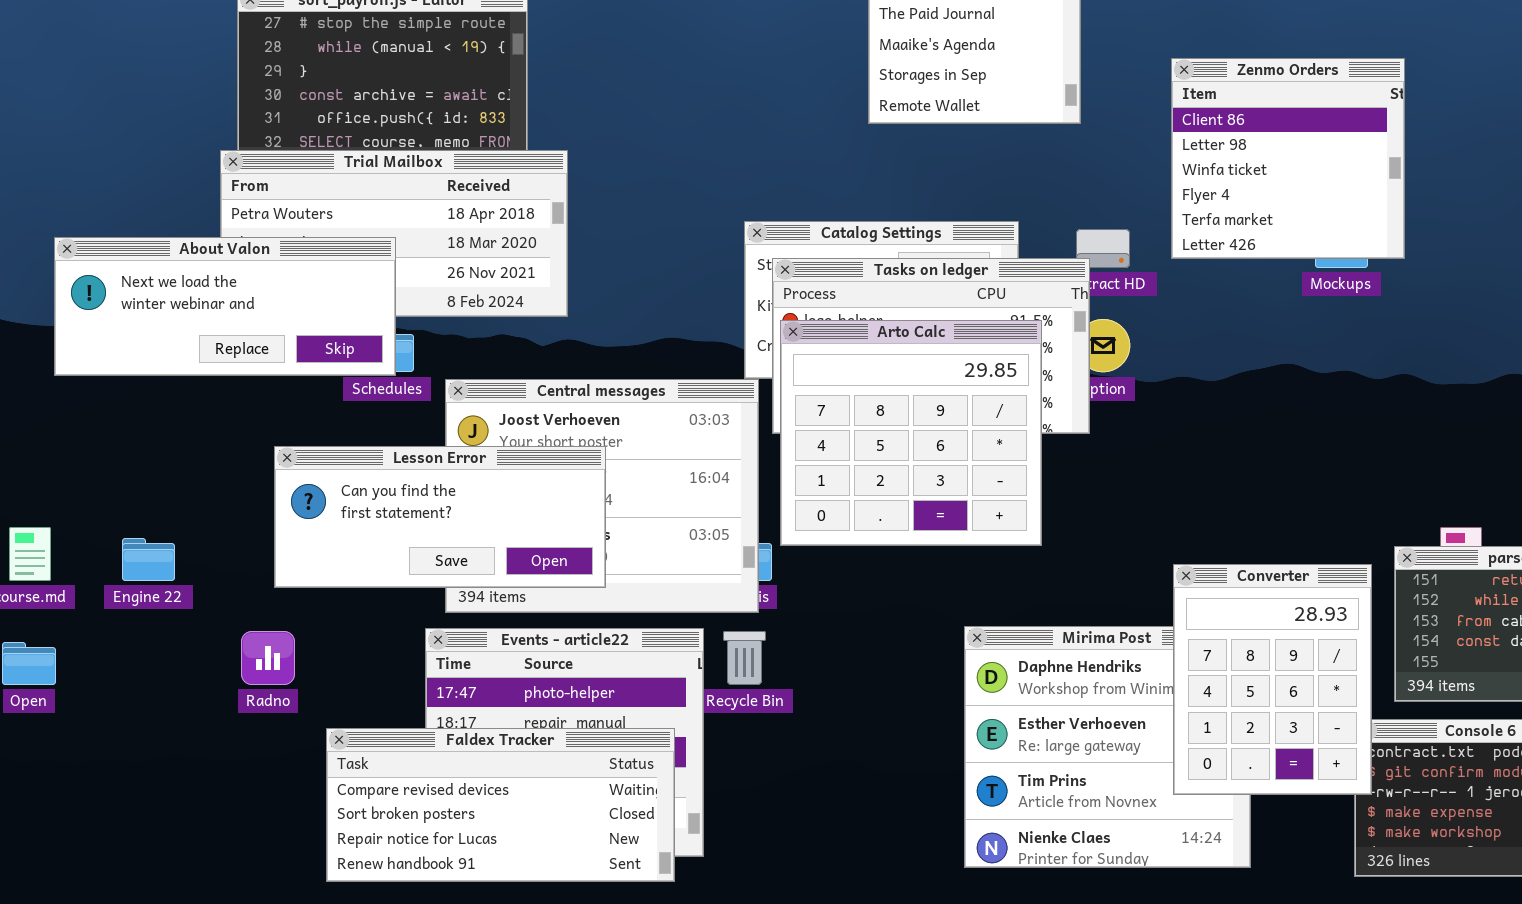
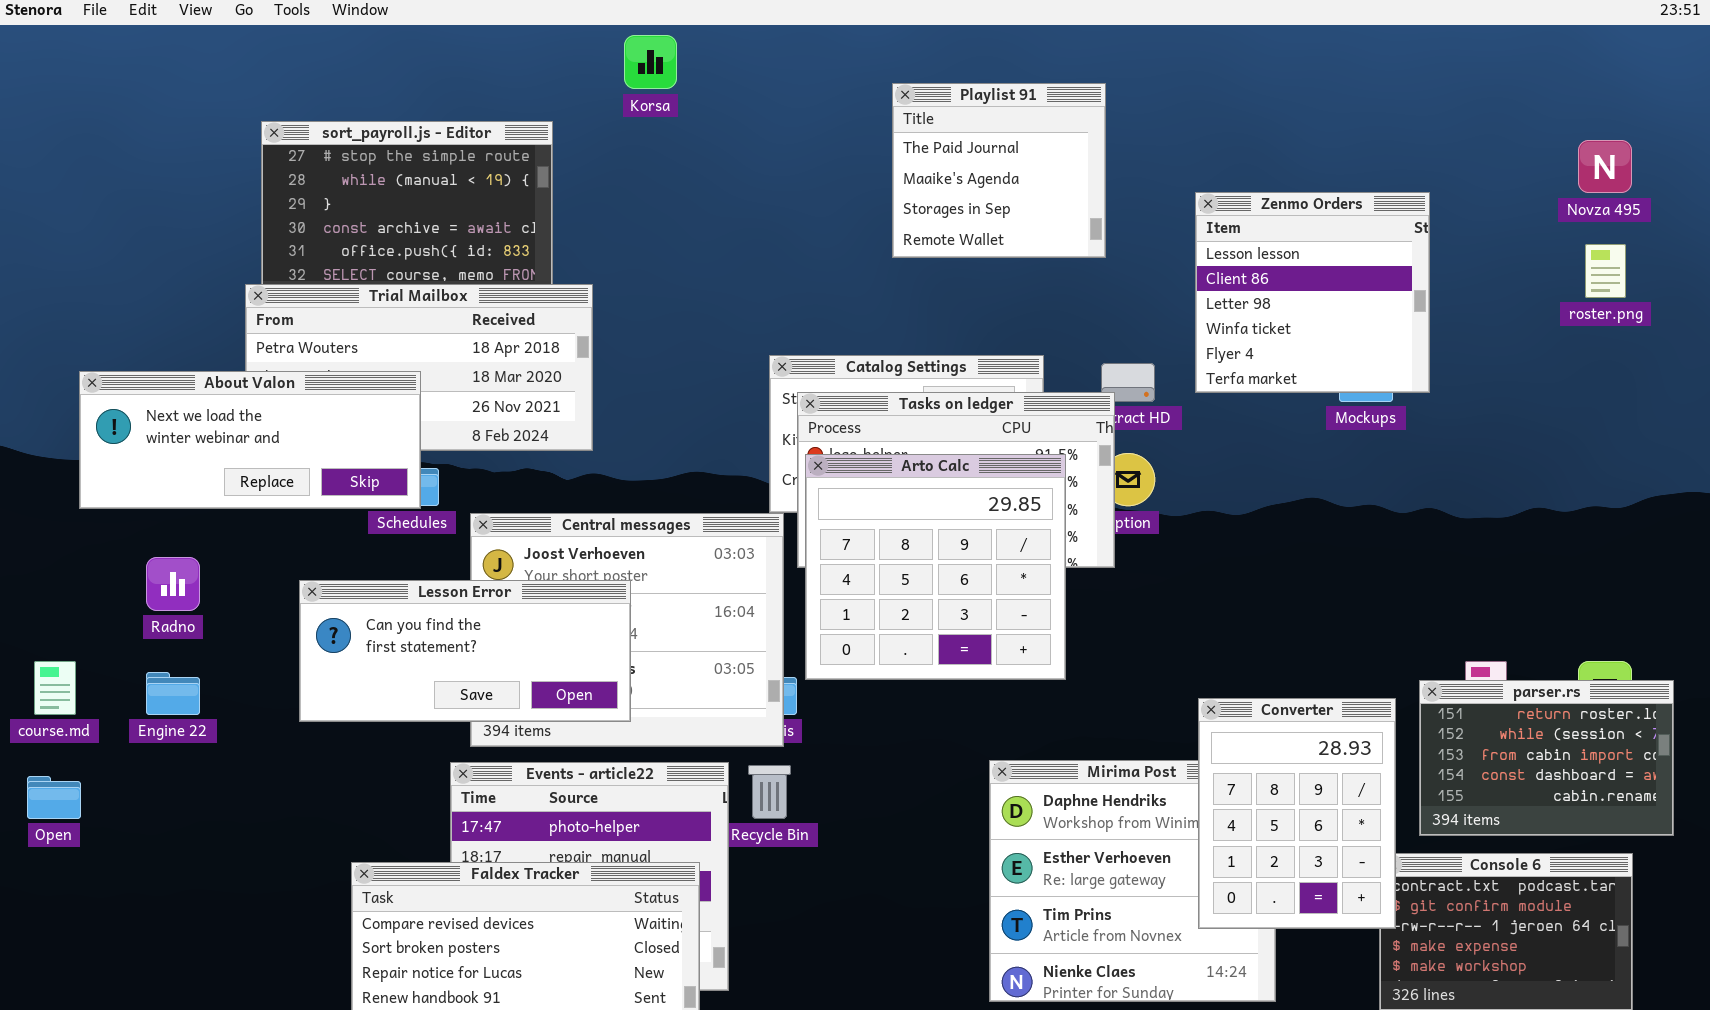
Zenmo Orders: [1171,58,1405,259] -> [1195,192,1430,393], scrolled up 1 row
Radno: [241,631,295,685] -> [146,557,200,611], moved

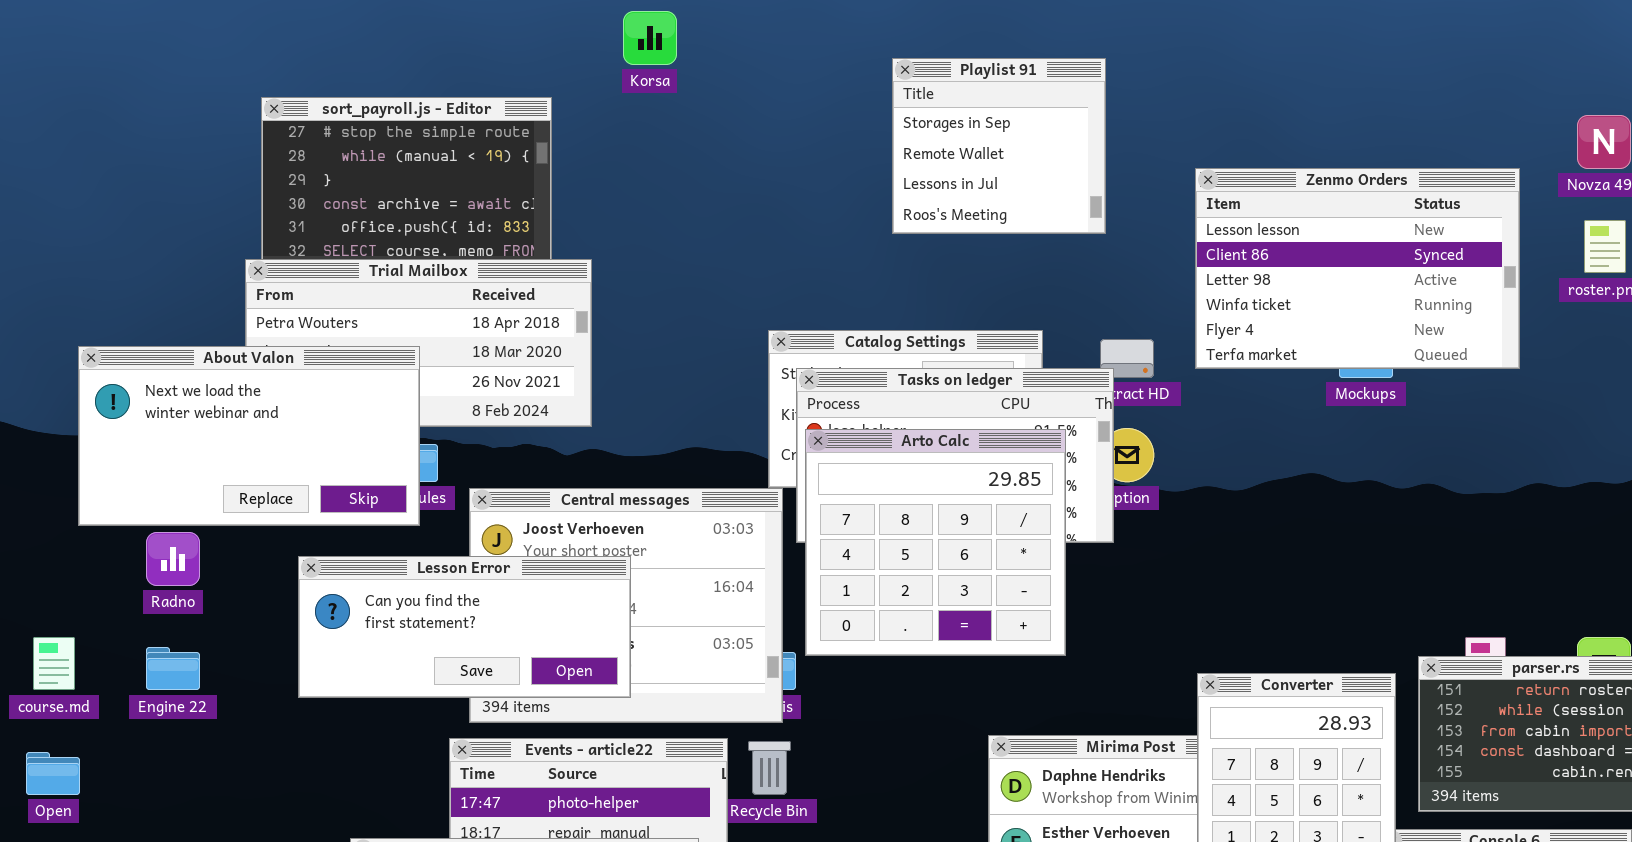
Playlist 91: [892,83,1106,258] -> [892,58,1106,234], scrolled down 2 rows
Zenmo Orders: [1195,192,1430,393] -> [1195,168,1520,369], resized
About Valon: [79,371,421,509] -> [78,346,420,526], resized

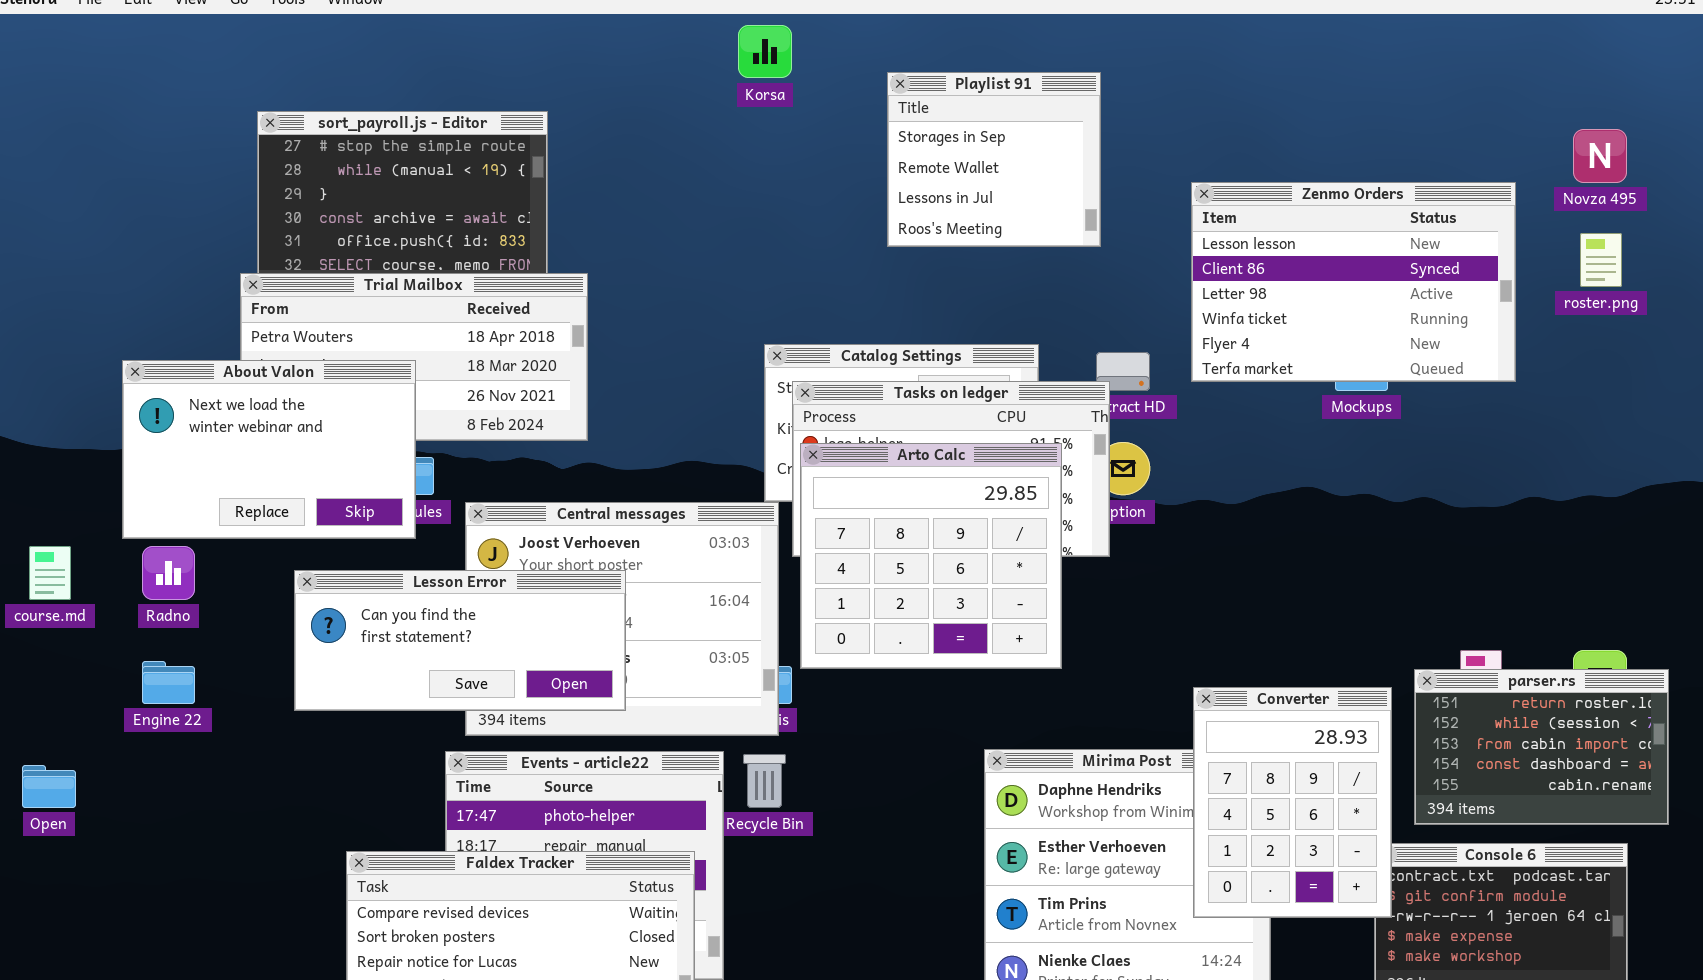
Korsa: [623,11,677,65] -> [738,25,792,78], moved
About Valon: [78,346,420,526] -> [122,360,416,539], resized
course.md: [33,637,75,690] -> [29,546,71,600], moved

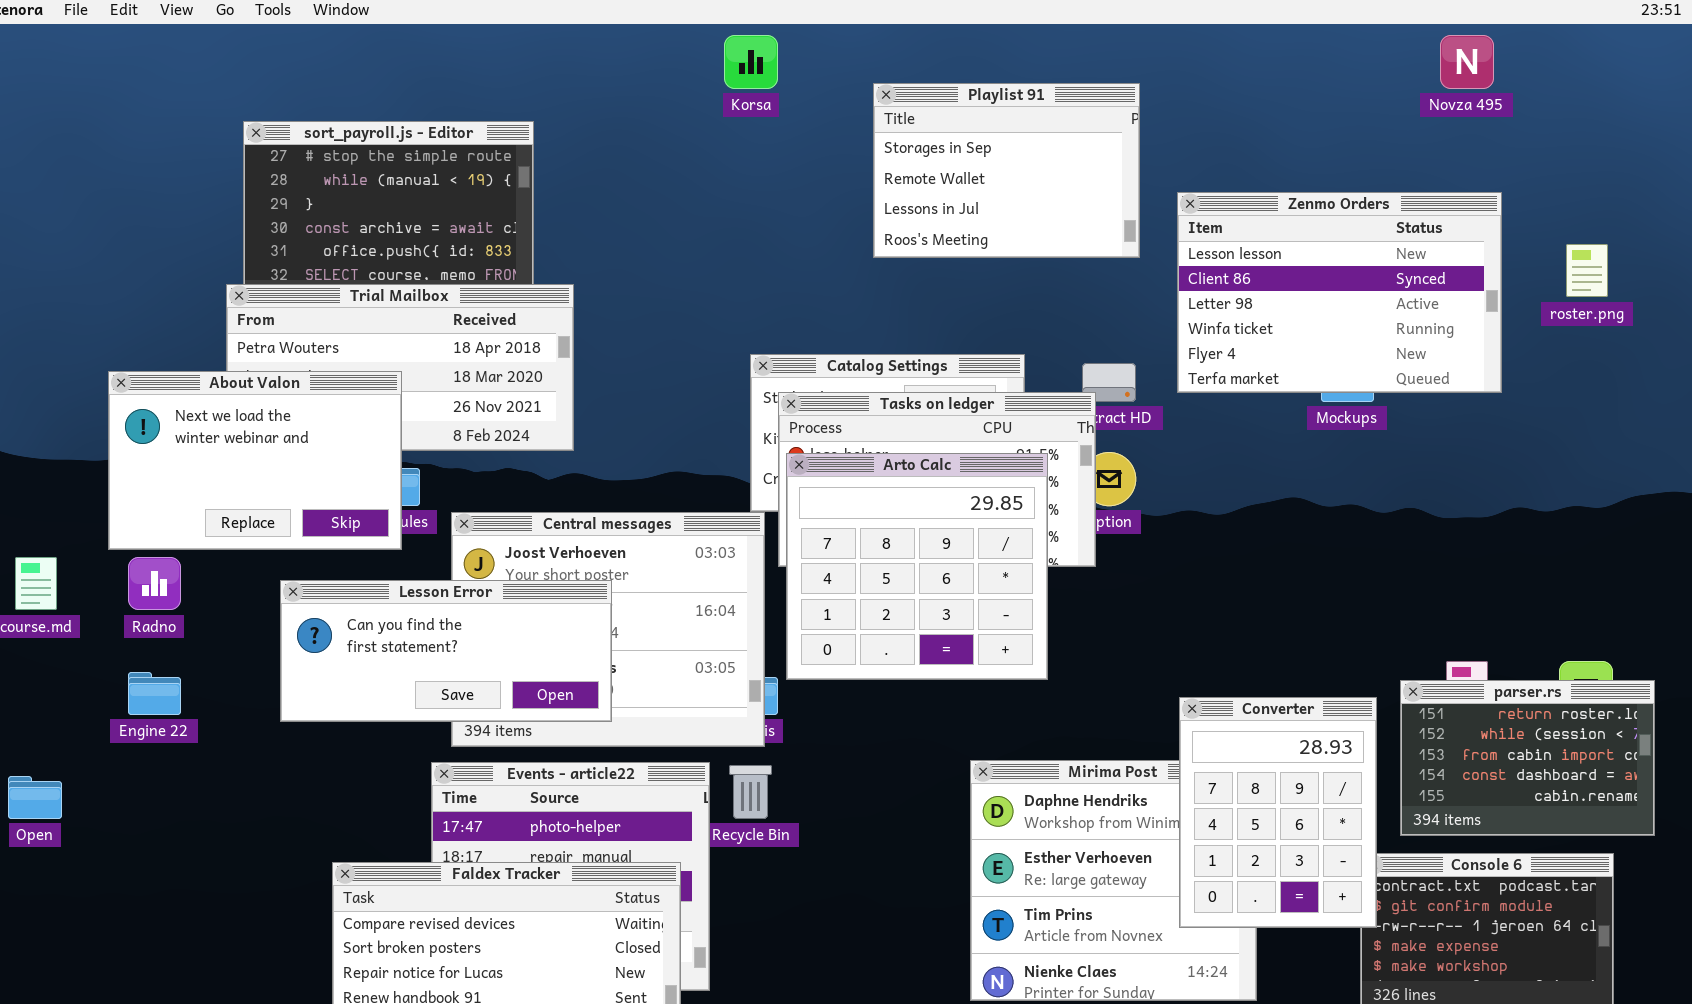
Playlist 91: [887,72,1101,247] -> [873,83,1140,258], resized
Novza 495: [1573,129,1627,183] -> [1440,35,1494,89], moved

